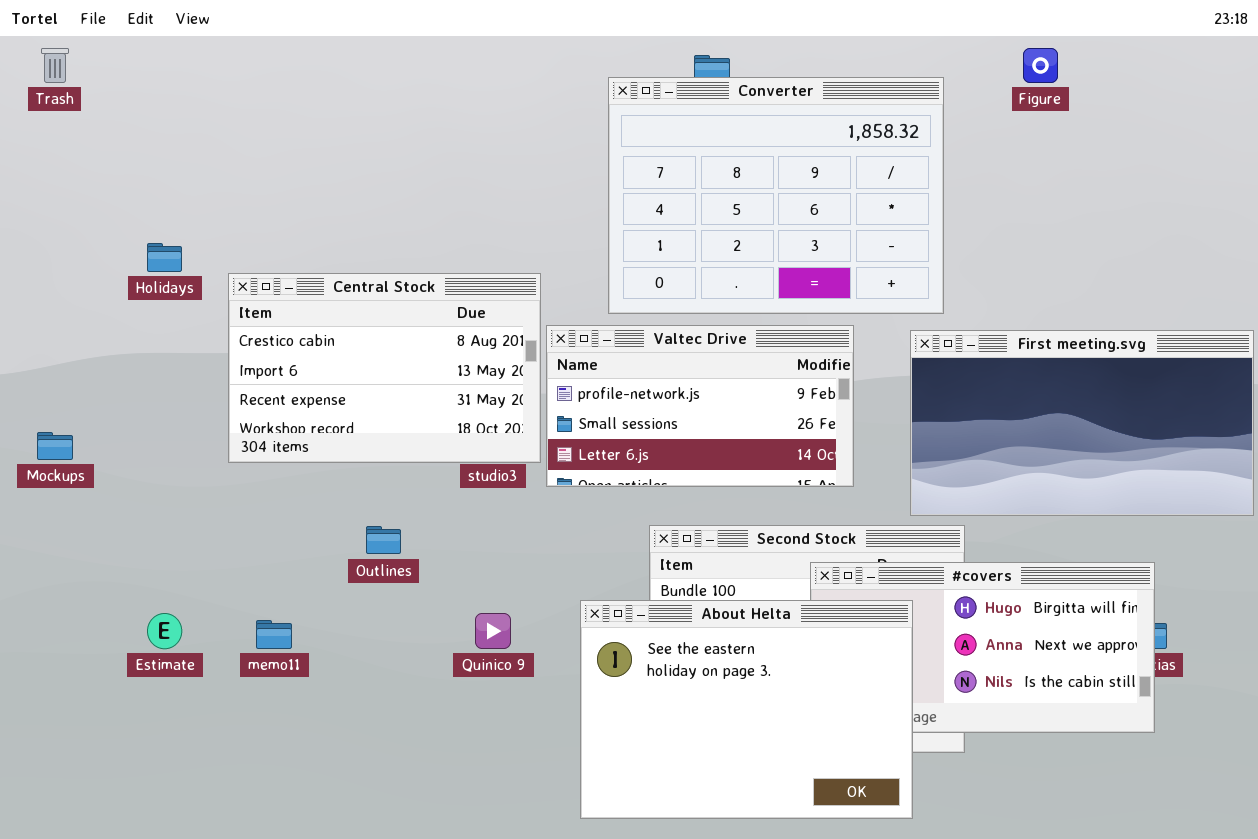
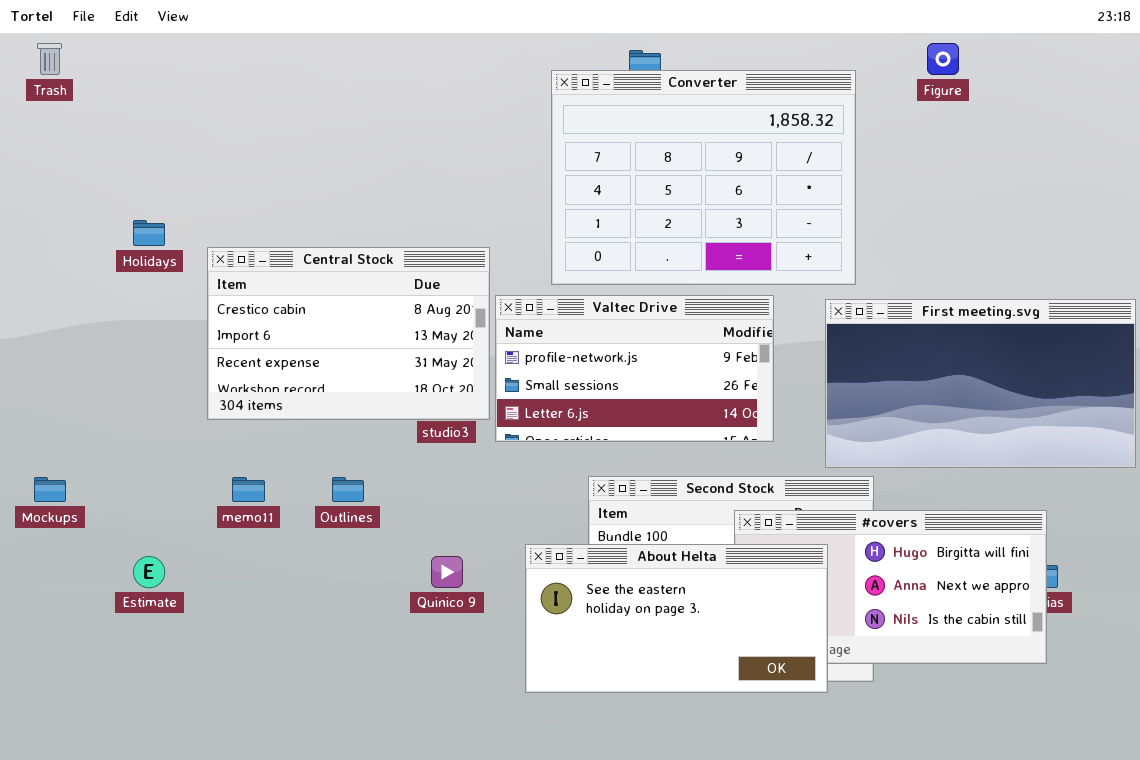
Mockups: [37,432,73,460] -> [34,477,66,502], moved
About Helta: [580,600,913,819] -> [525,544,828,693], resized
memo11: [256,620,292,649] -> [232,477,265,502], moved

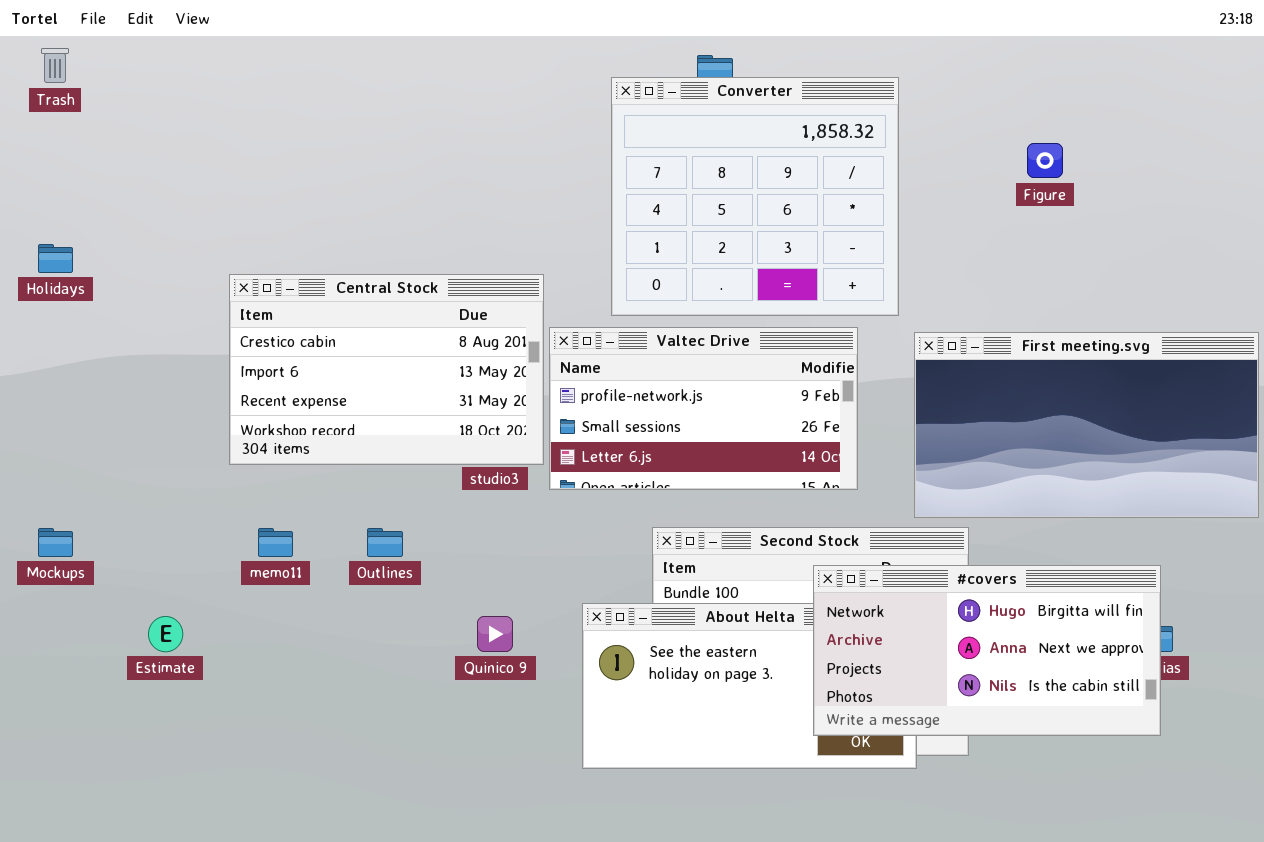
Figure: [927,43,959,75] -> [1027,143,1063,178], moved
Converter: [551,70,856,285] -> [611,77,899,316], resized
Holidays: [133,220,165,246] -> [38,244,73,273], moved
#covers: [734,510,1047,664] -> [813,565,1161,736], raised

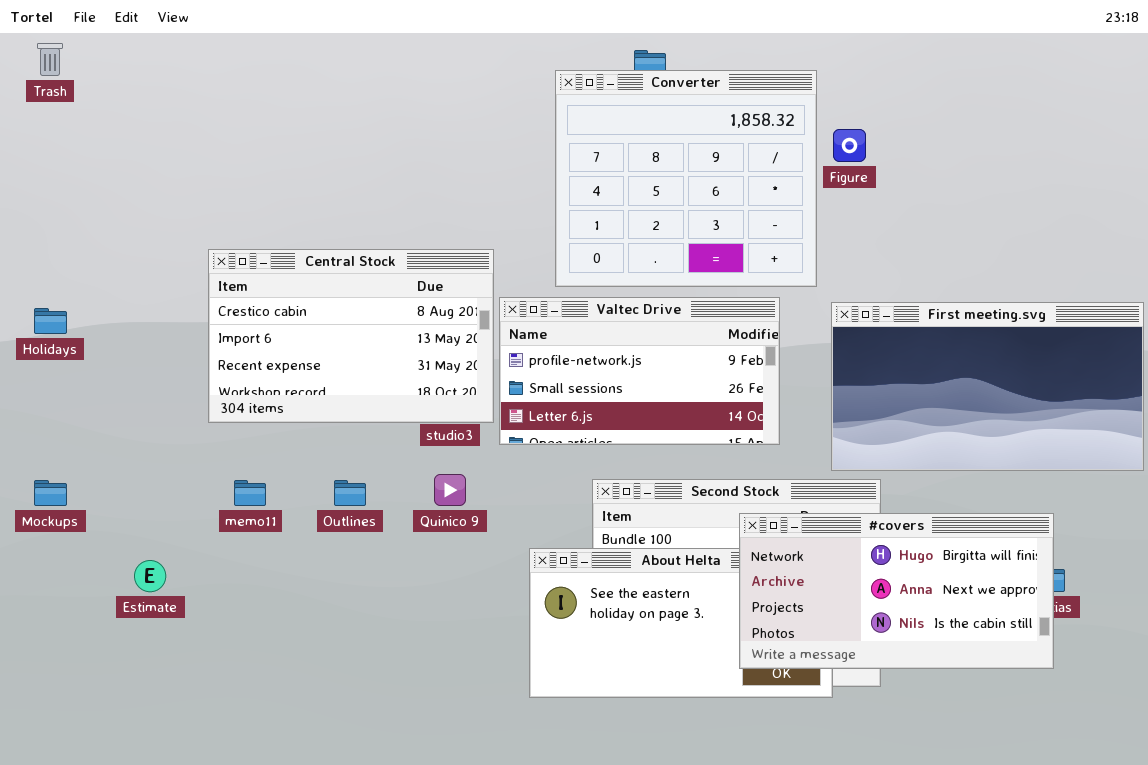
Figure: [1027,143,1063,178] -> [833,129,866,162], moved
Holidays: [38,244,73,273] -> [34,308,67,334], moved
Quinico 9: [477,616,513,652] -> [434,474,466,506], moved

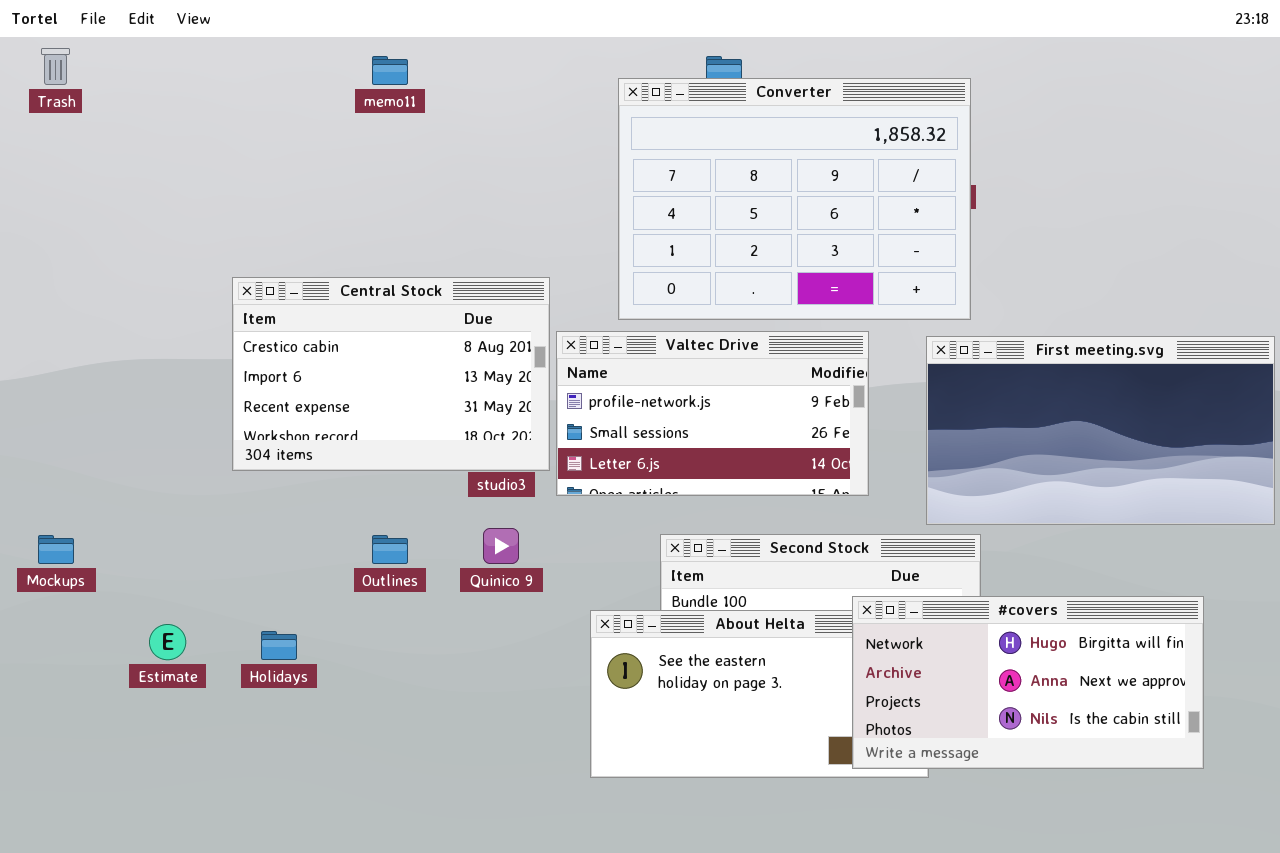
Converter: [555,70,817,287] -> [618,78,971,320], resized
Holidays: [34,308,67,334] -> [261,631,297,660], moved
memo11: [234,480,266,506] -> [372,56,408,85], moved
#covers: [739,513,1054,669] -> [852,596,1204,769], moved

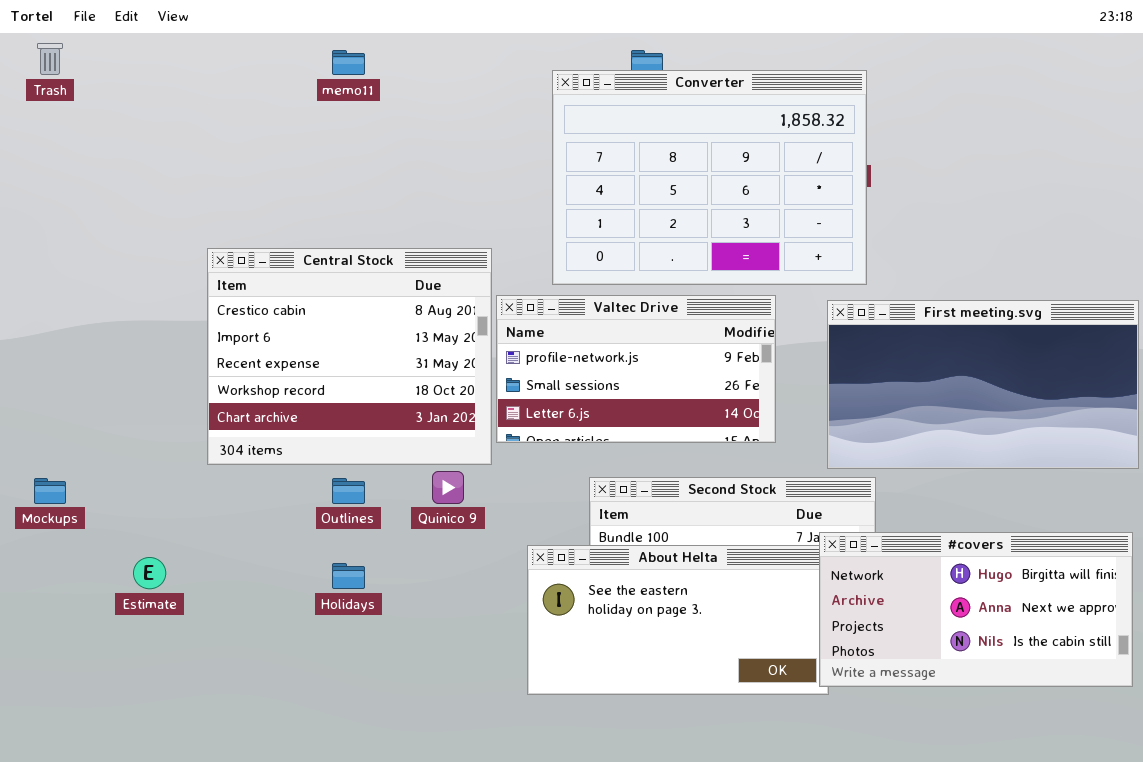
Central Stock: [232,277,550,471] -> [207,248,492,465], resized
#covers: [852,596,1204,769] -> [819,532,1133,687], moved
Holidays: [261,631,297,660] -> [332,563,365,589], moved

